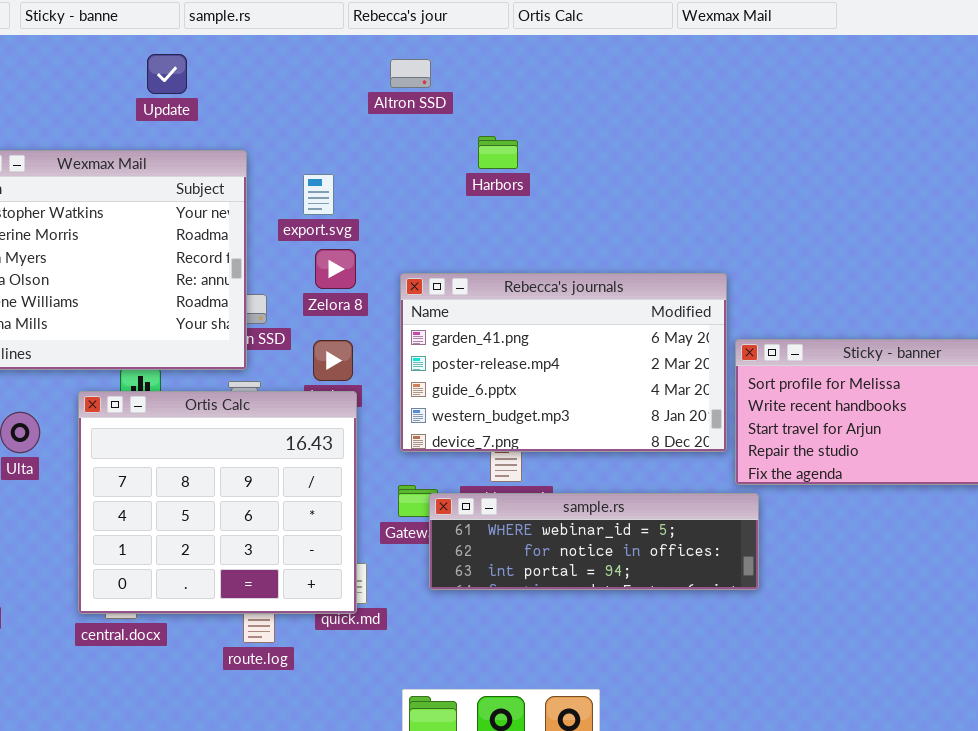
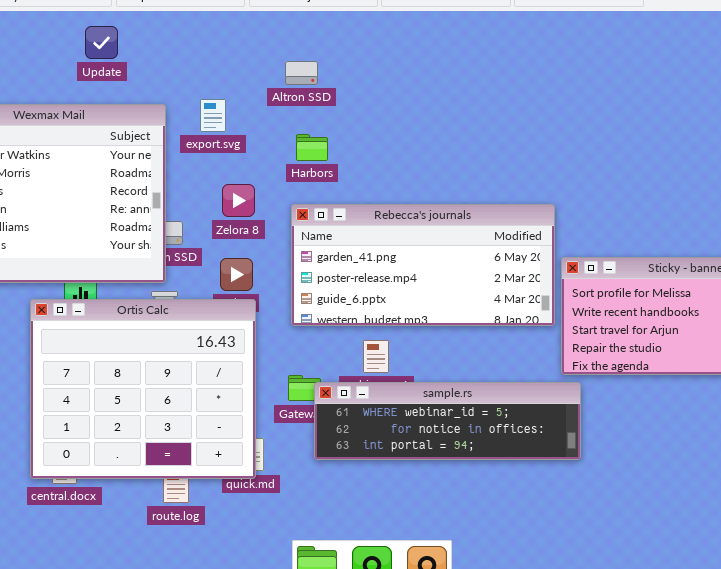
Altron SSD: [390,59,431,88] -> [285,61,318,85], moved
Harbors: [478,136,518,169] -> [296,134,328,161], moved
export.svg: [303,174,334,215] -> [200,99,226,132], moved
Rebecca's journals: [400,273,727,452] -> [291,204,555,326], resized

